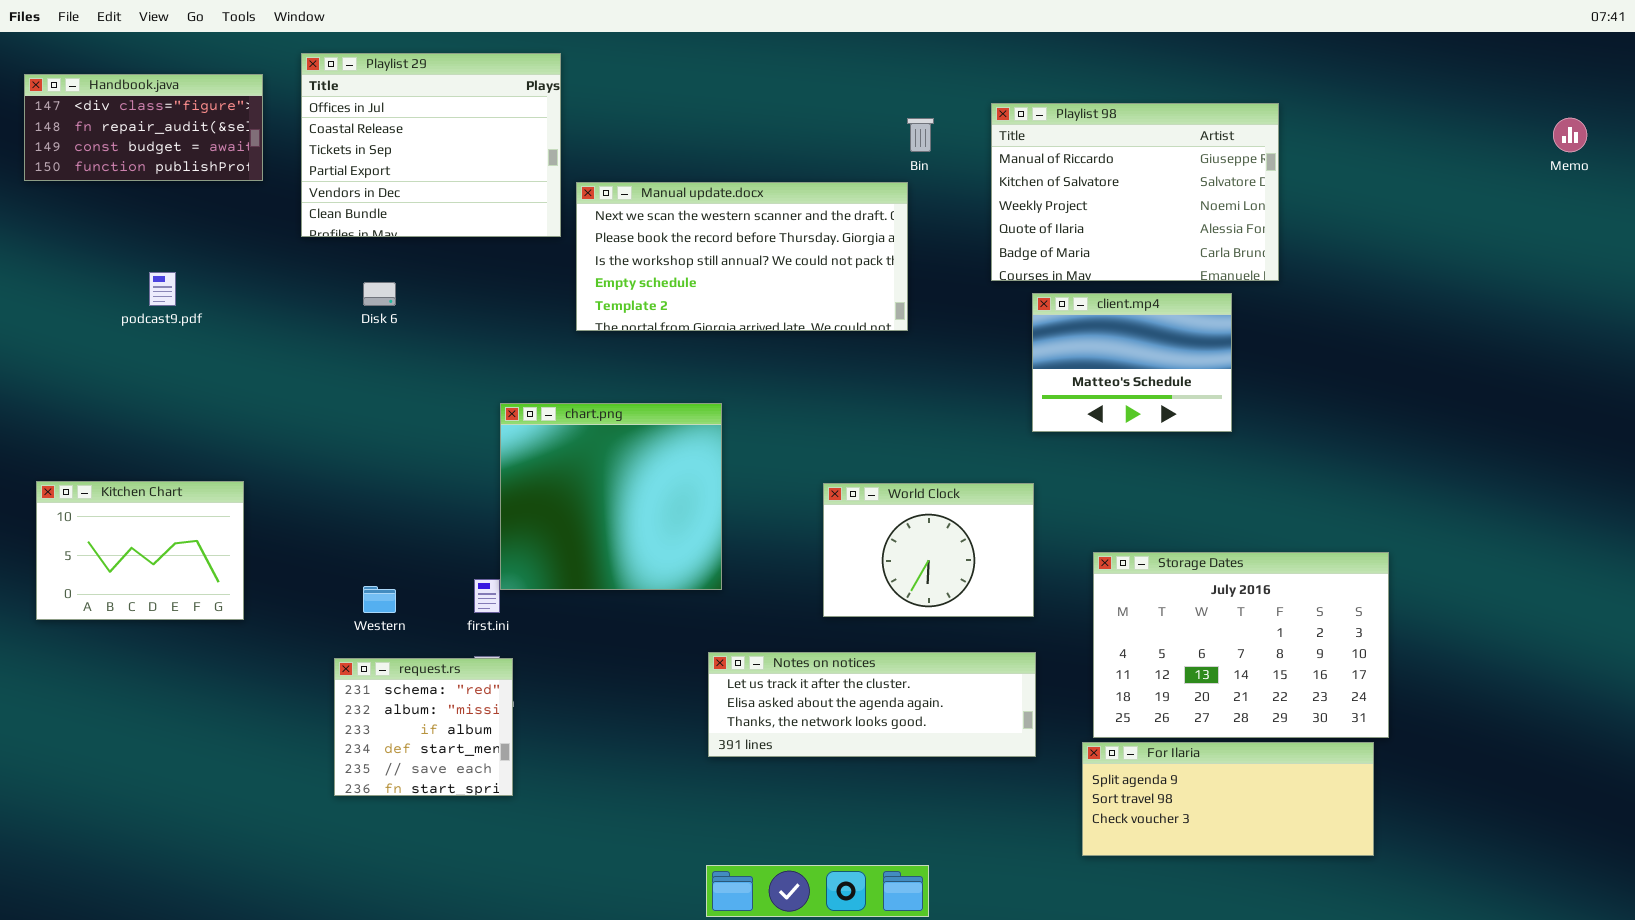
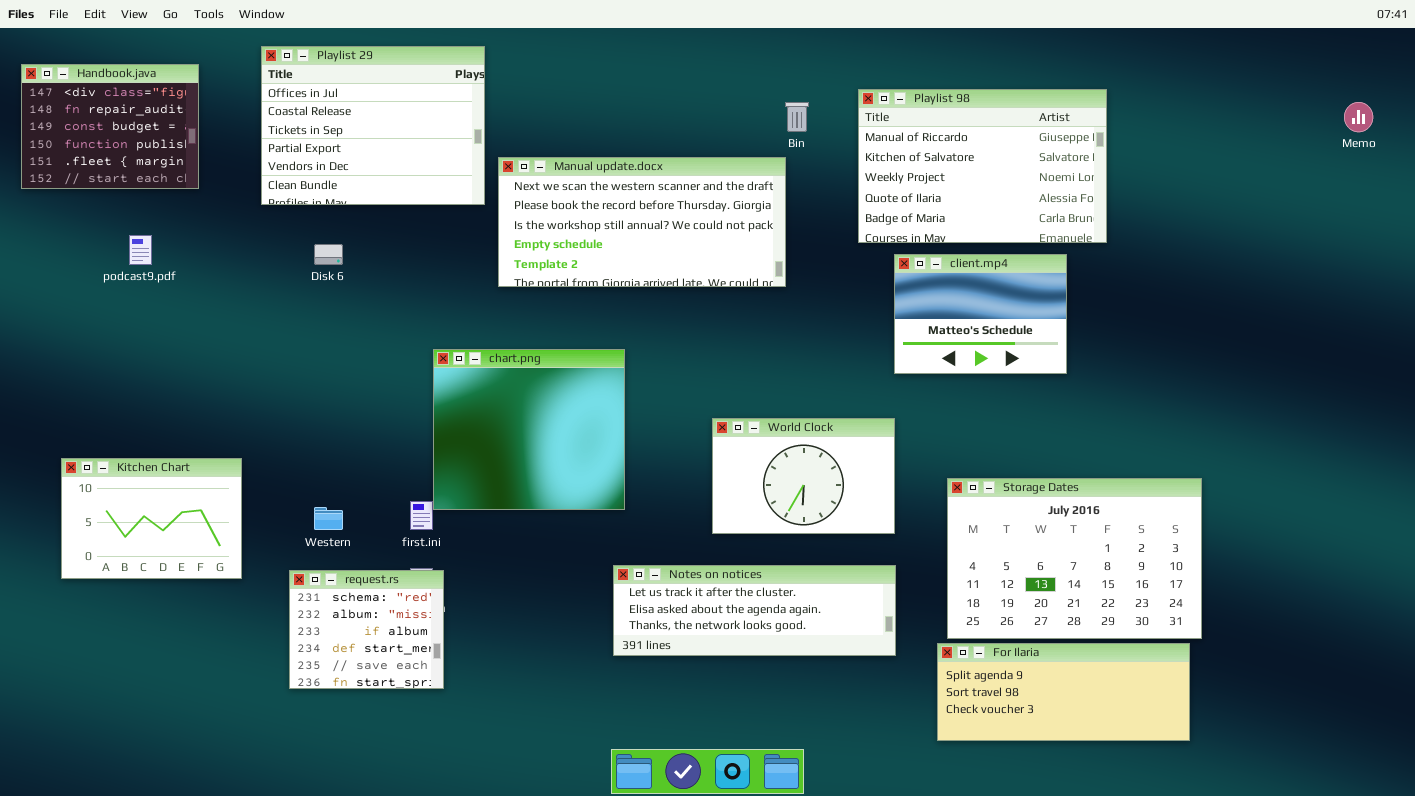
Handbook.java: [24,74,263,181] -> [21,64,199,189], resized
Kitchen Chart: [36,481,244,620] -> [61,458,242,579], moved

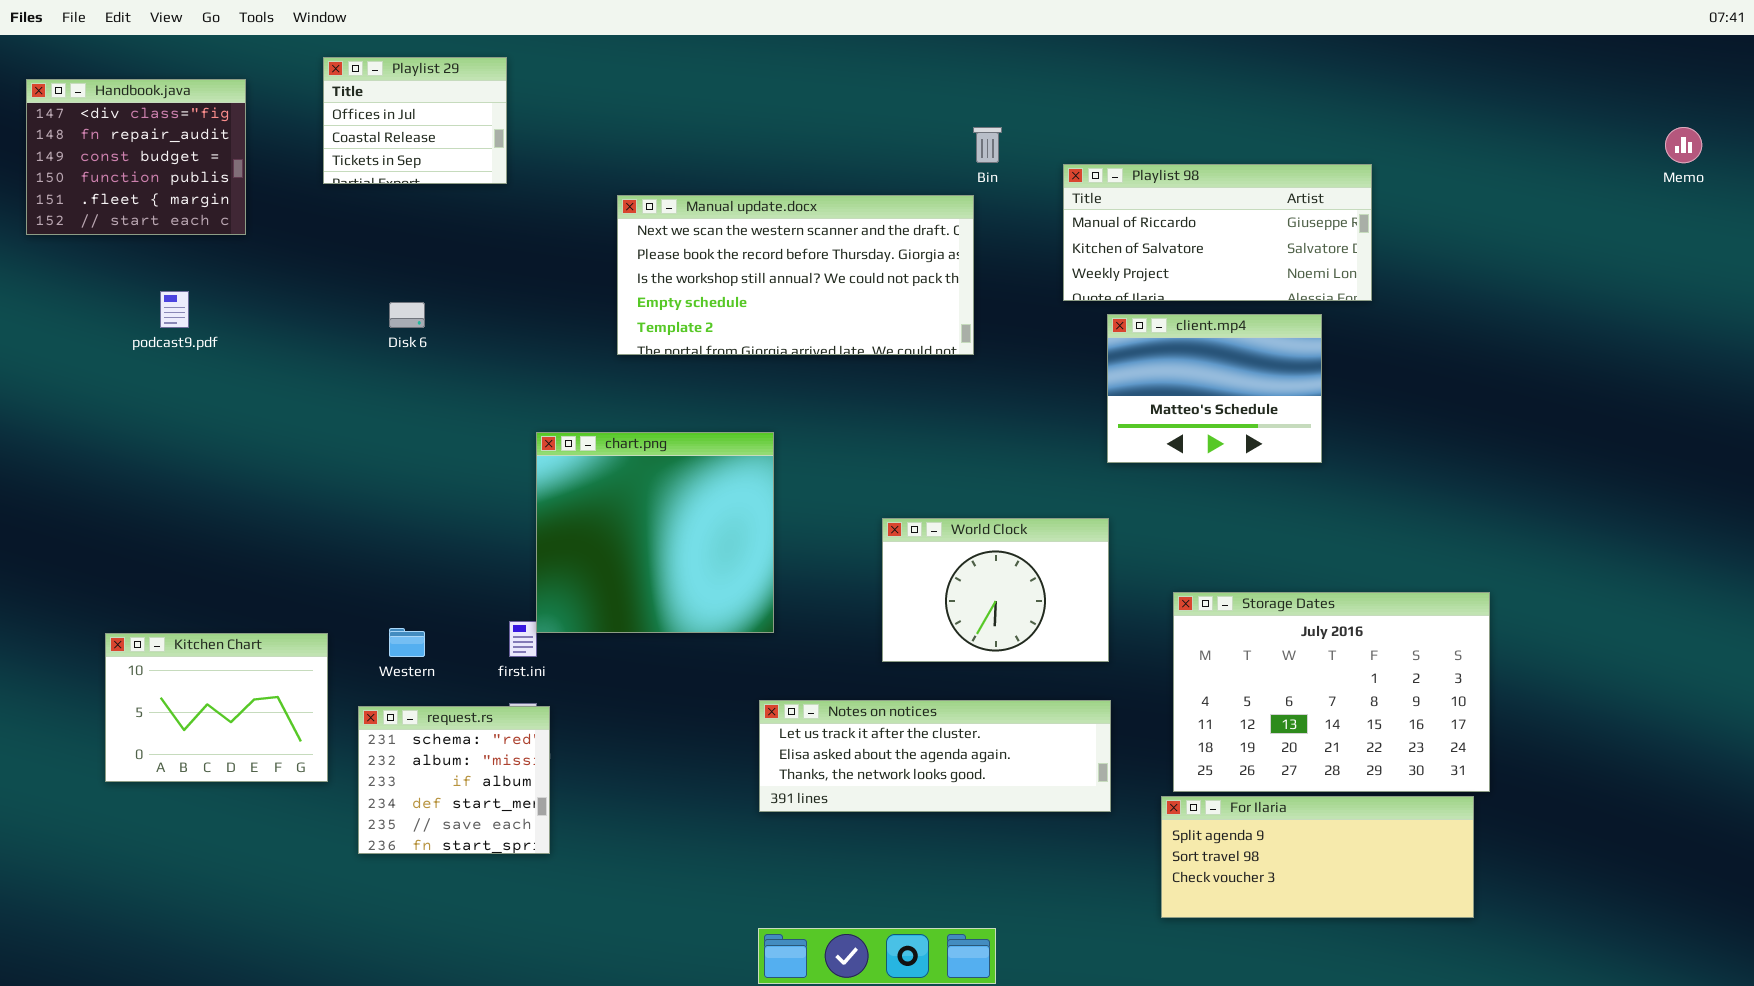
Playlist 29: [261,46,485,205] -> [323,57,507,184], resized
Playlist 98: [858,89,1107,243] -> [1063,164,1372,301], resized
Kitchen Chart: [61,458,242,579] -> [105,633,328,782], moved

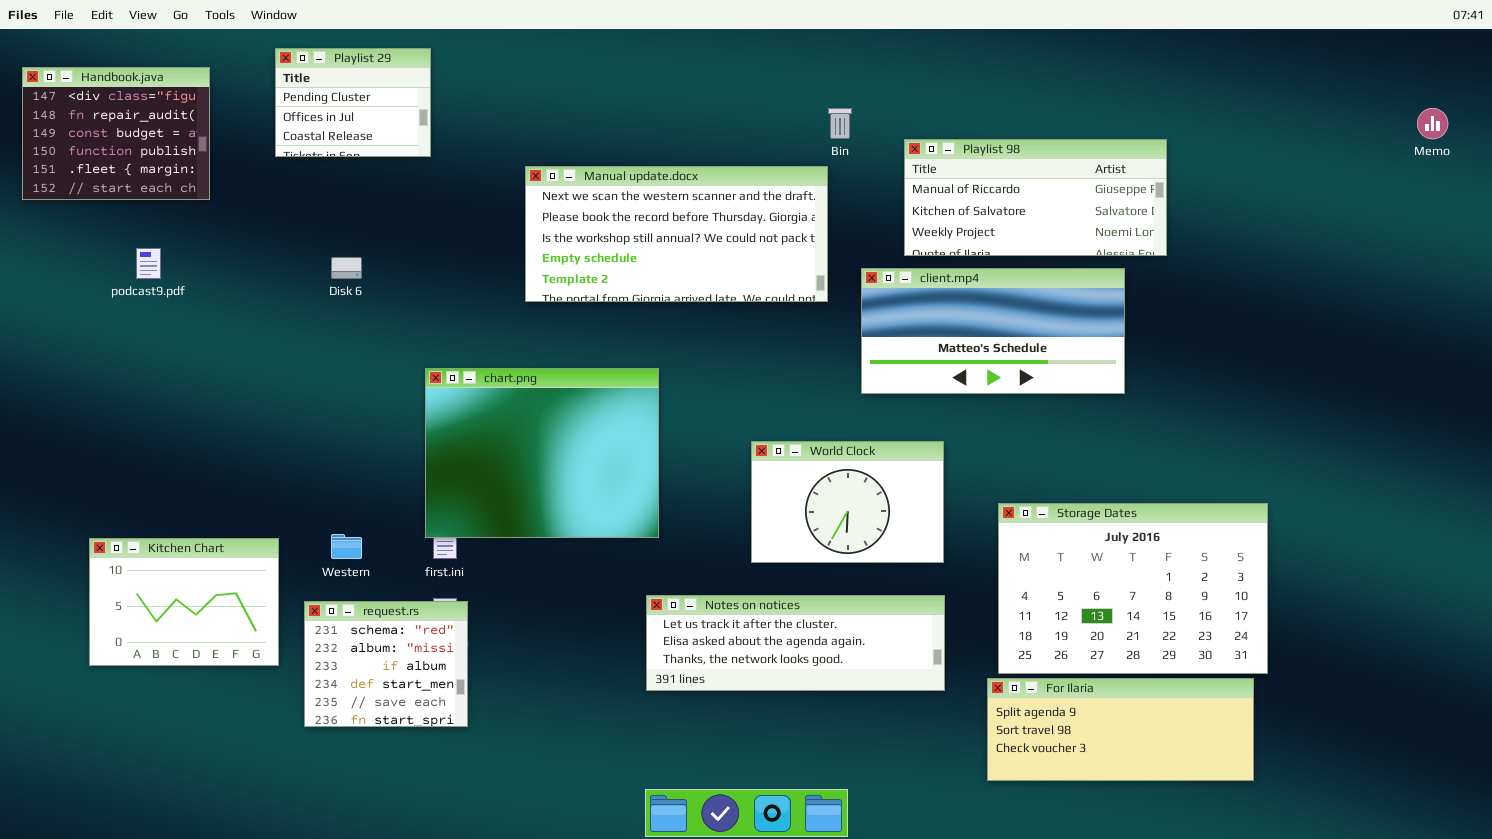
Playlist 29: [323,57,507,184] -> [275,48,431,157], scrolled up 1 row
client.mp4: [1107,314,1322,463] -> [861,268,1125,394], resized
chart.png: [536,432,774,633] -> [425,368,659,538], resized

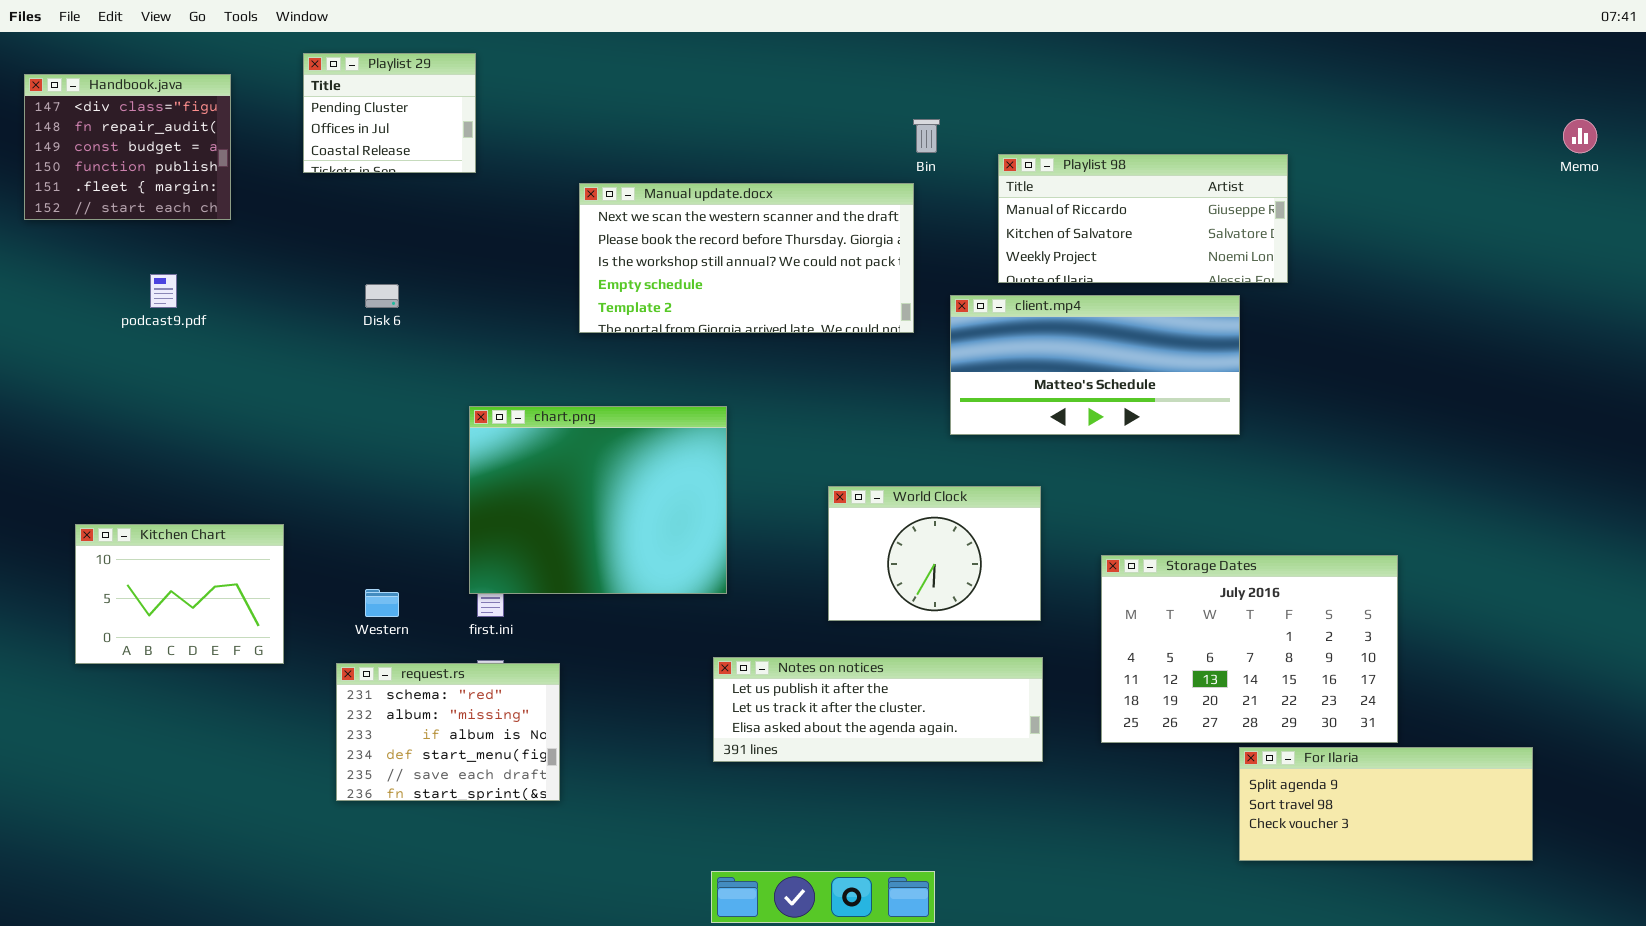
Kitchen Chart: [89,538,279,666] -> [75,524,284,664], moved
Notes on notices: [646,595,945,691] -> [713,657,1043,762], scrolled up 1 row
request.rs: [304,601,468,727] -> [336,663,560,801], resized
For Ilaria: [987,678,1254,781] -> [1239,747,1533,861], moved

